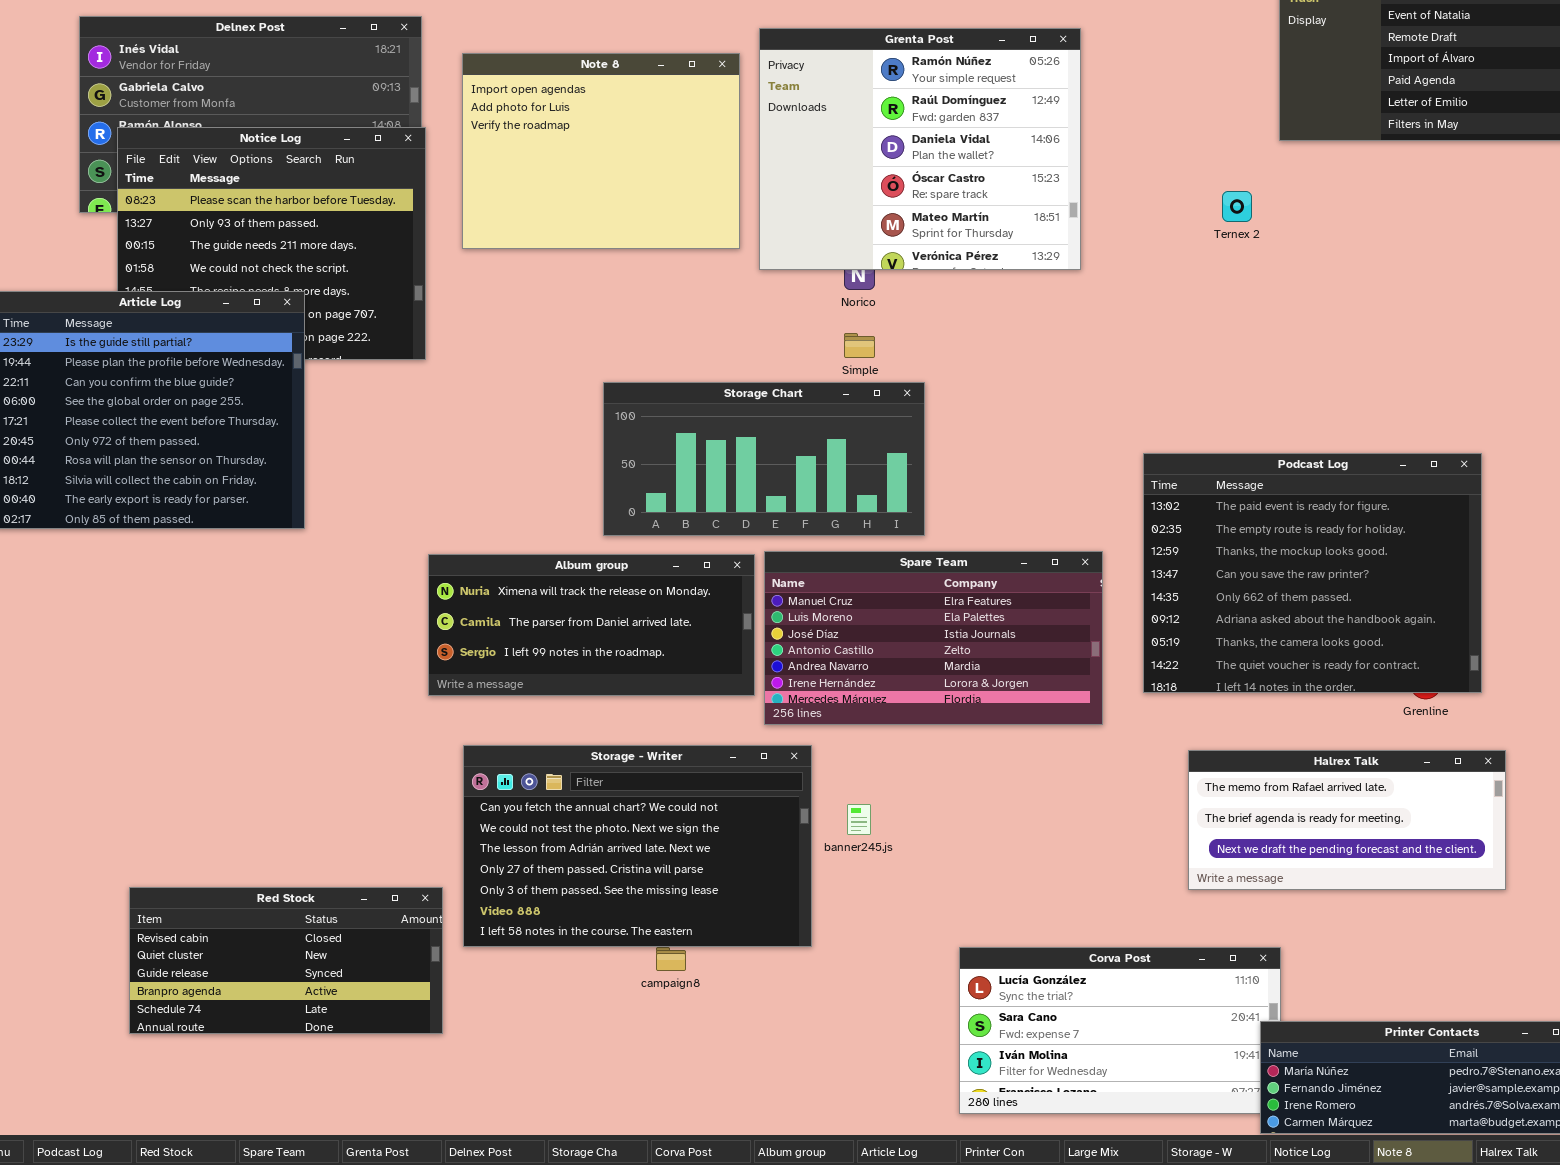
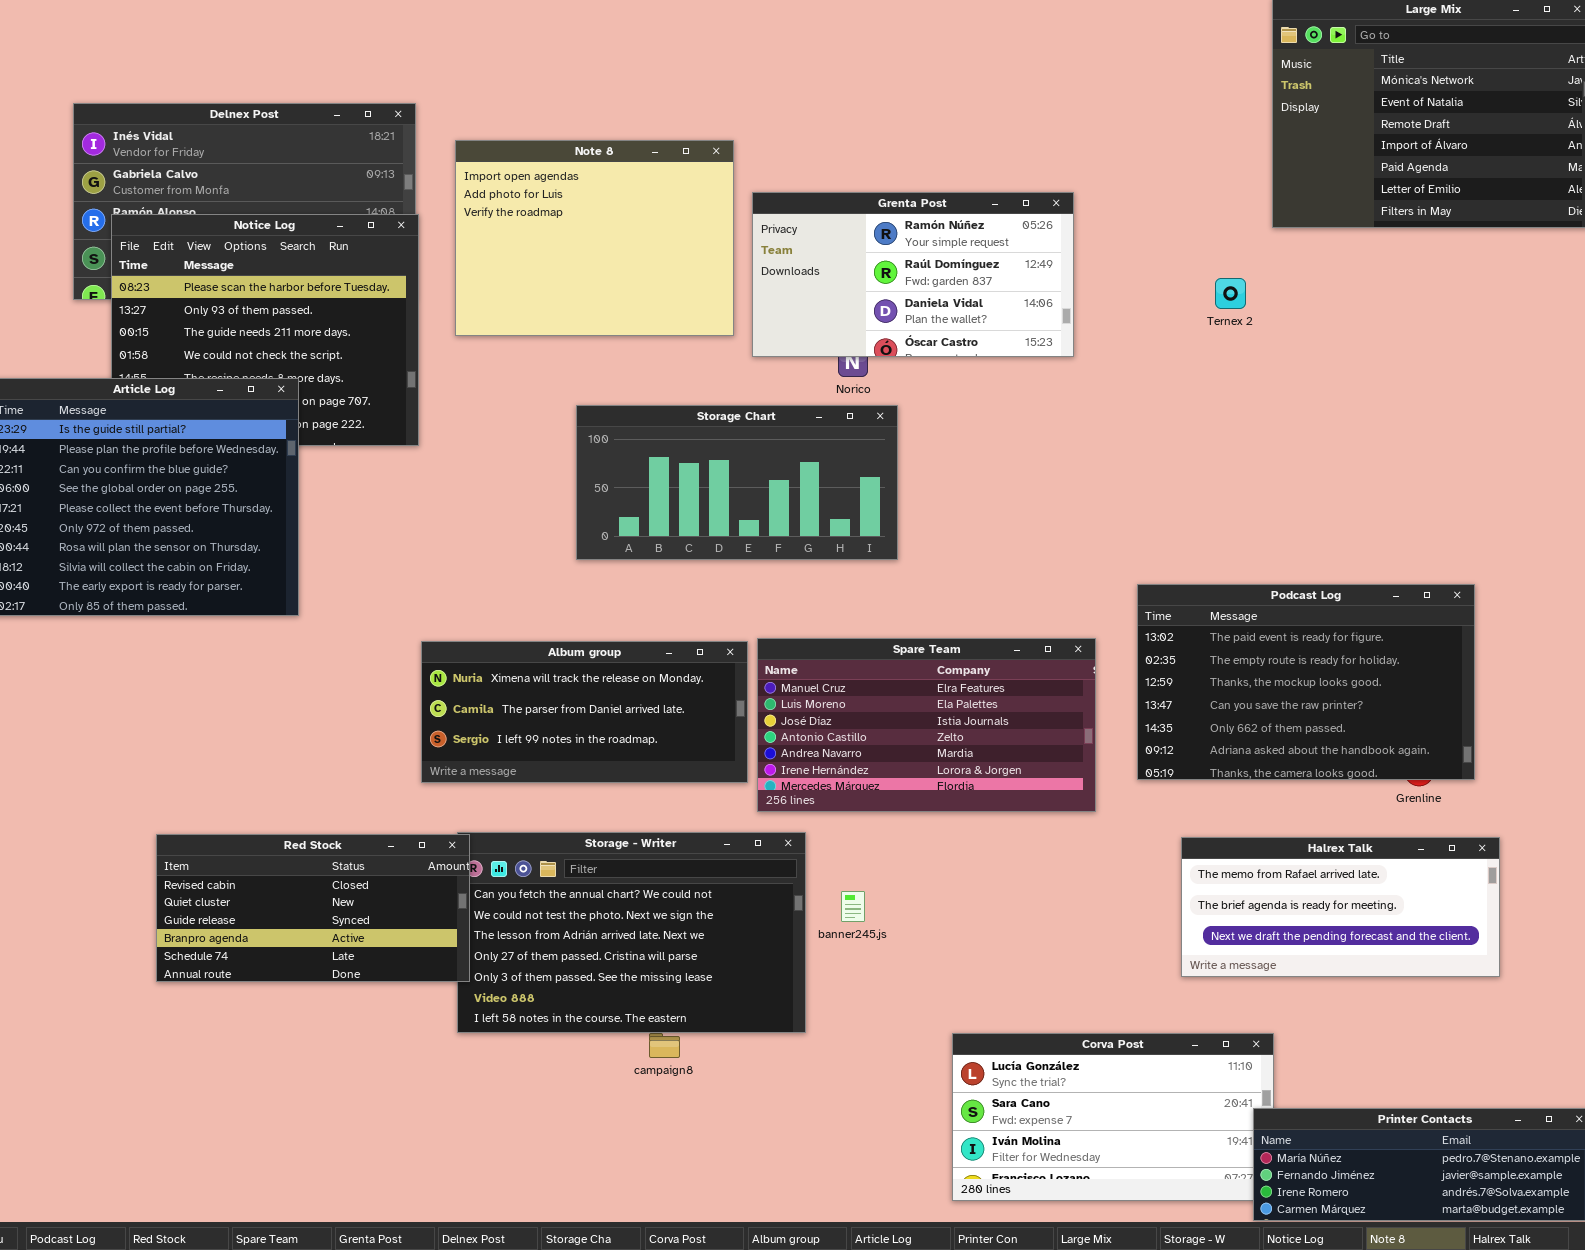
Grenta Post: [759,28,1081,270] -> [752,192,1074,357], resized
Storage Chart: [603,382,925,536] -> [576,405,898,560], moved
Podcast Log: [1143,453,1482,693] -> [1137,584,1475,780], resized
Red Stock: [129,887,443,1034] -> [156,834,470,982], moved

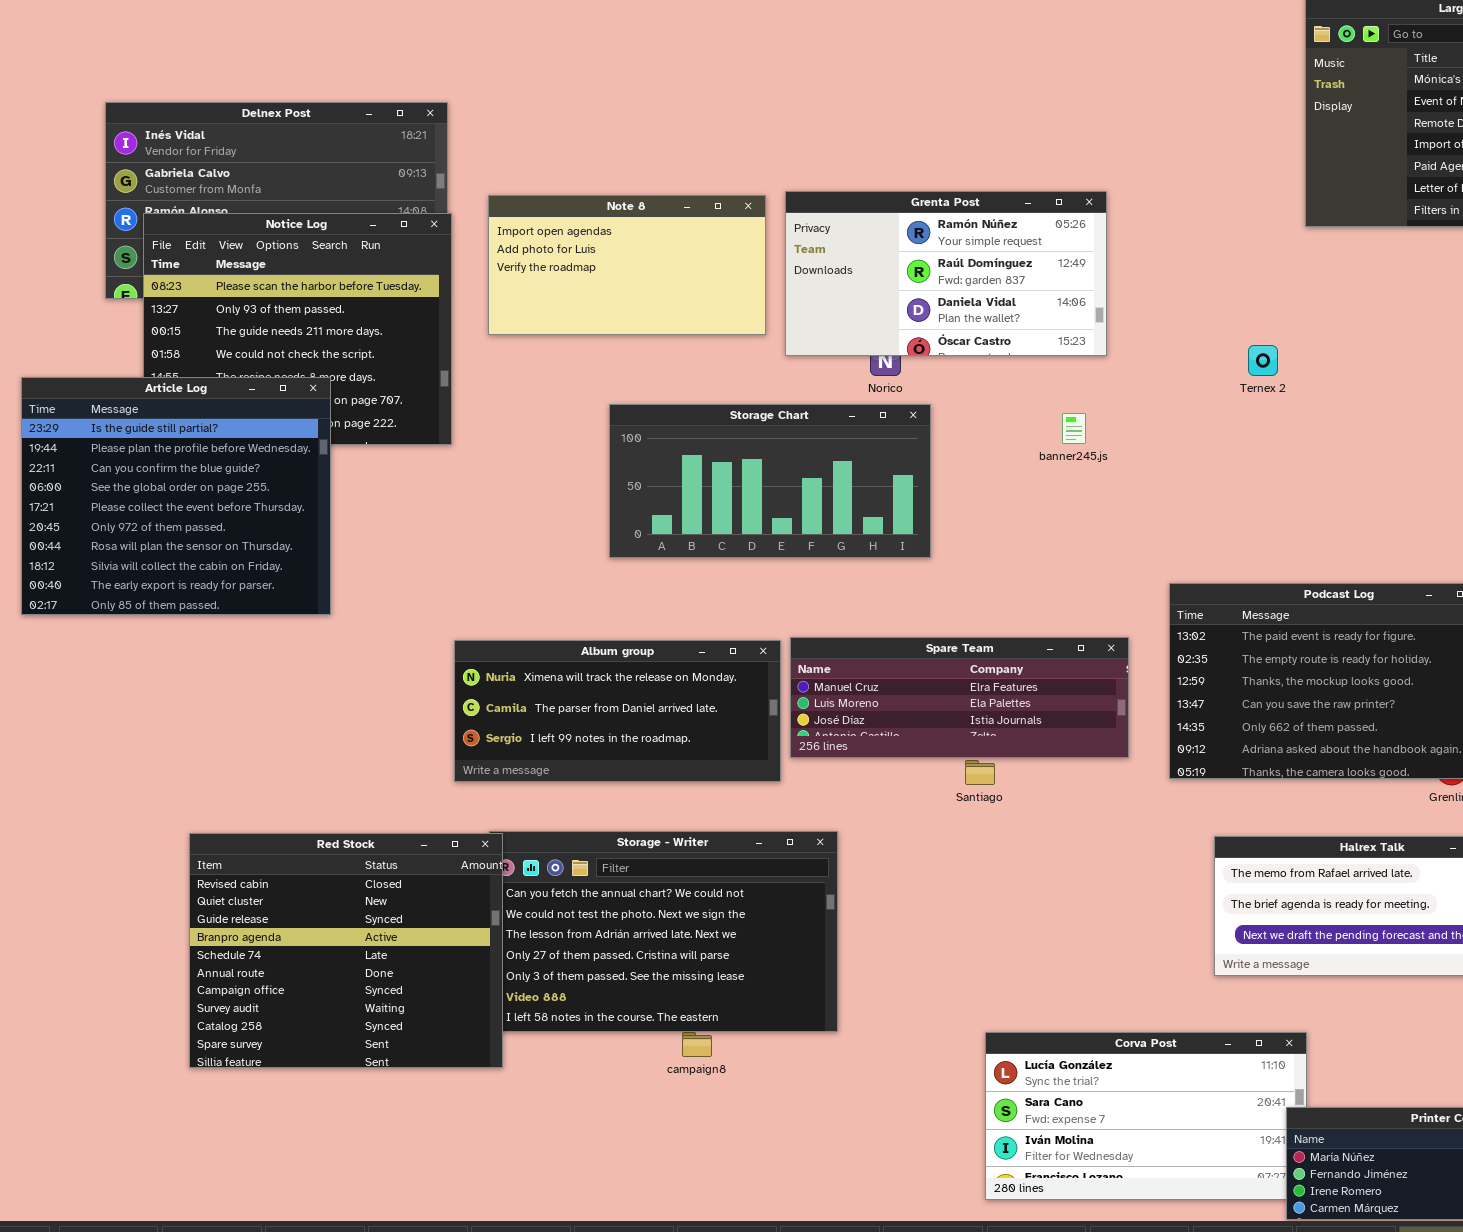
Note 8: [455,140,734,336] -> [488,195,766,335], resized
Ternex 2: [1215,278,1246,309] -> [1248,345,1278,376], moved
Spare Team: [757,638,1096,812] -> [790,637,1129,758], resized
Red Stock: [156,834,470,982] -> [189,833,503,1068], resized
banner245.js: [841,891,865,922] -> [1062,413,1086,444], moved

